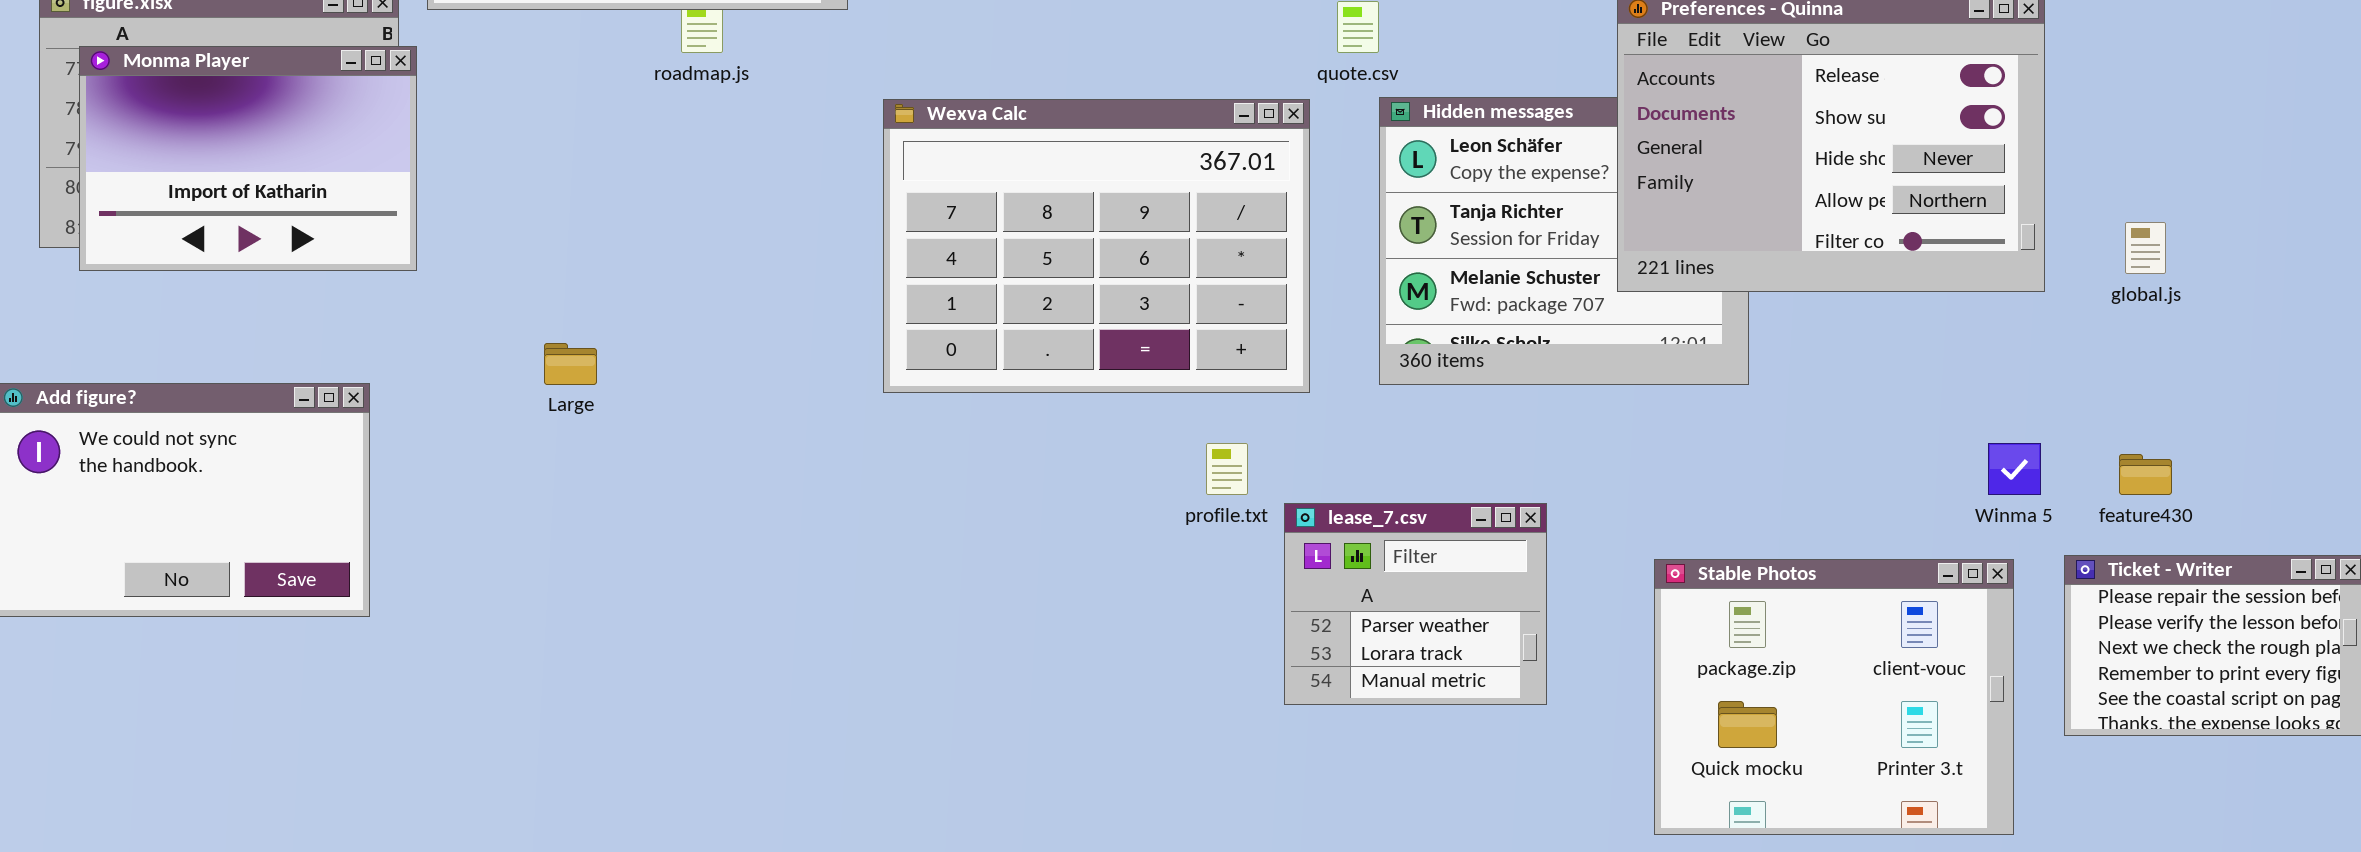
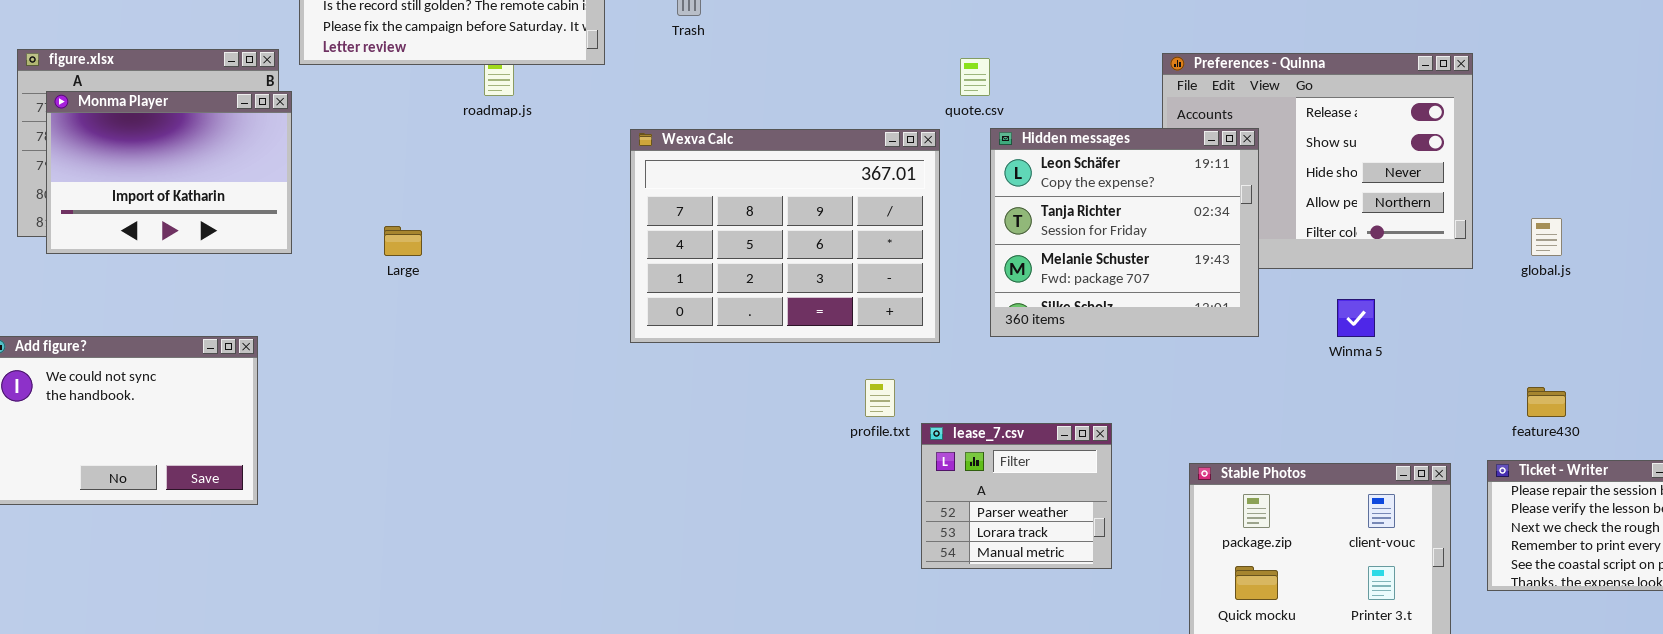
Hidden messages: [1379,97,1749,385] -> [990,128,1259,337], raised
Large: [544,343,597,385] -> [384,226,422,256], moved
Winma 5: [1988,443,2041,495] -> [1337,299,1375,337], moved

